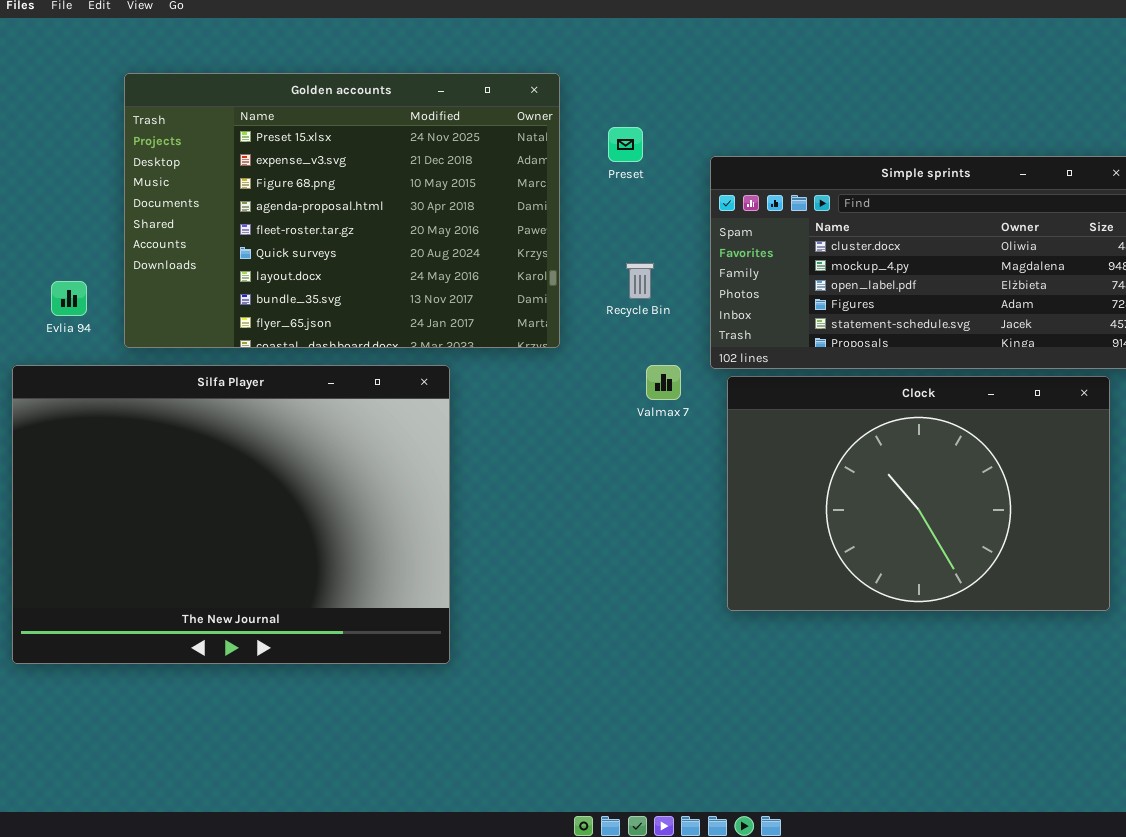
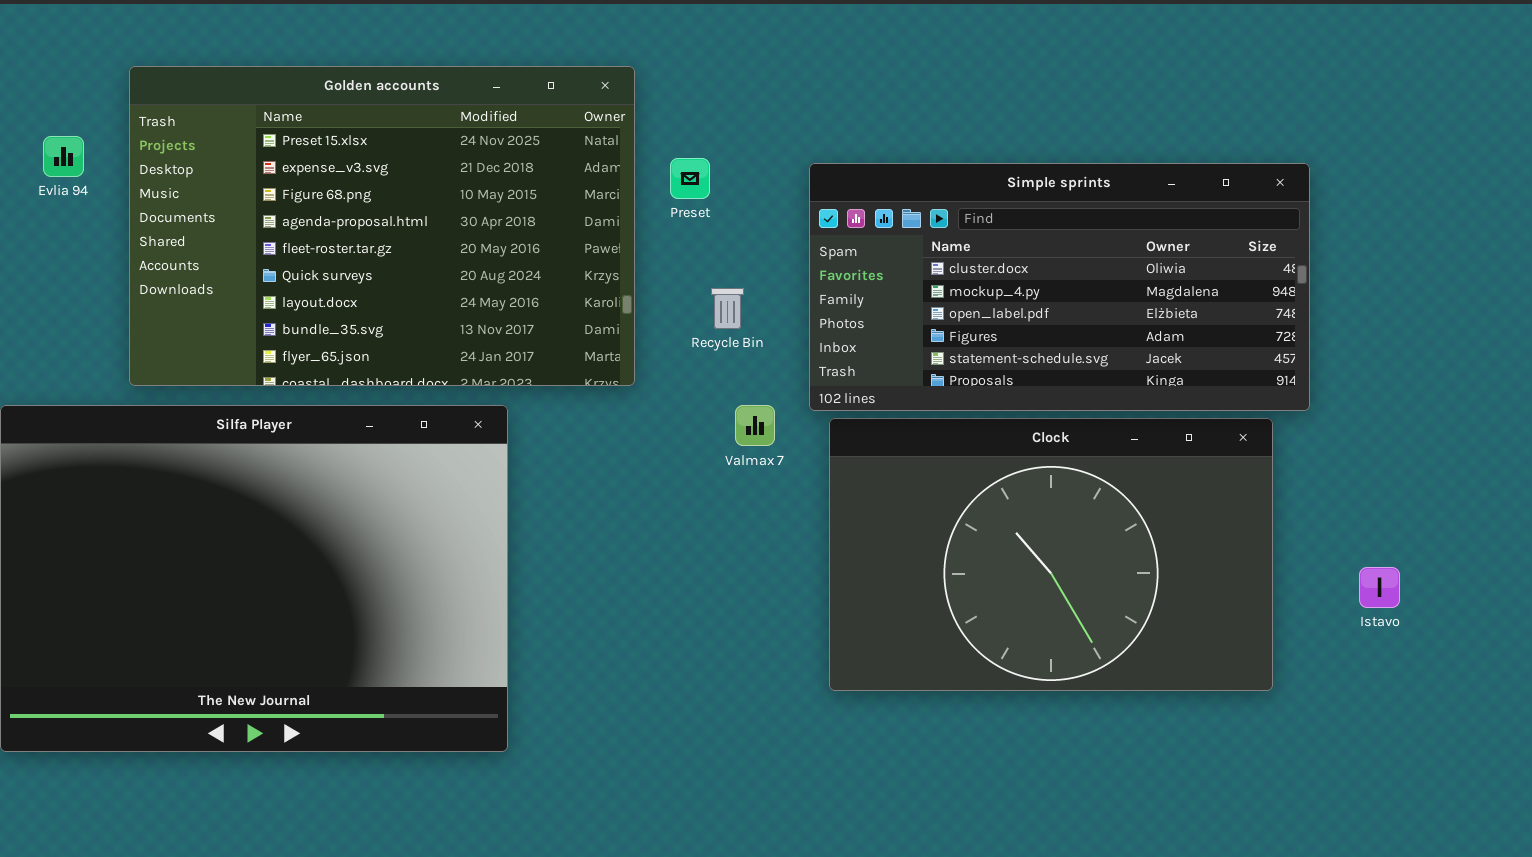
Preset: [608,127,643,162] -> [670,158,710,199], moved
Evlia 94: [51,281,87,316] -> [43,136,84,177], moved

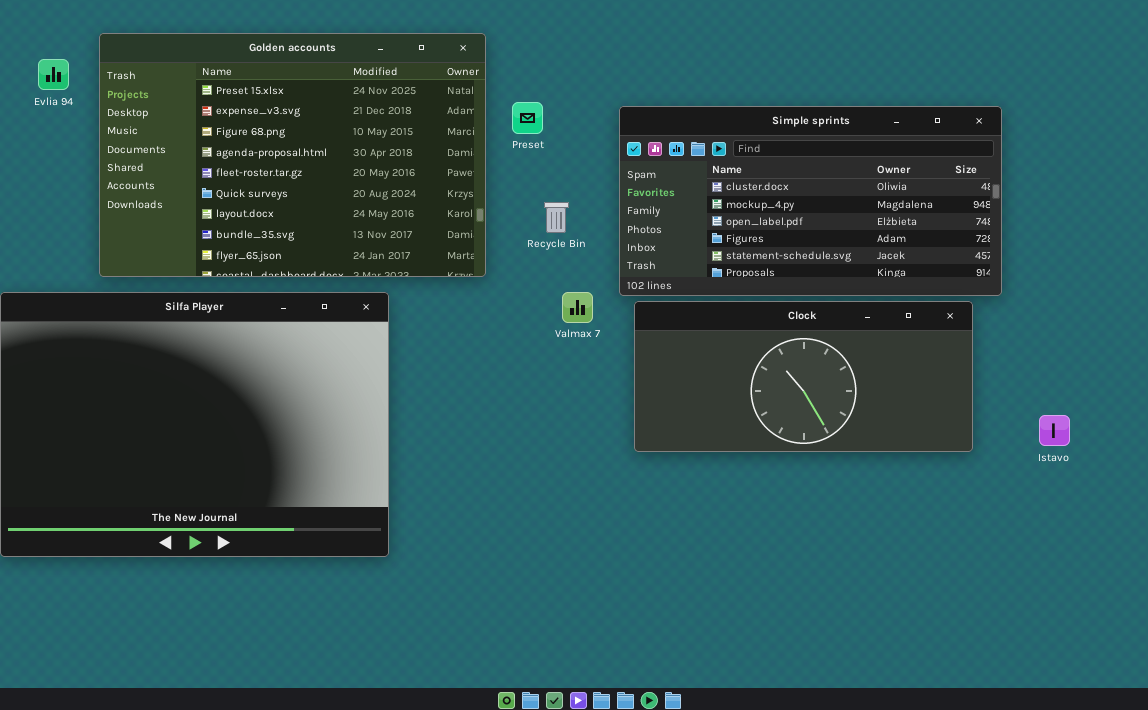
Evlia 94: [43,136,84,177] -> [38,59,69,90], moved
Clock: [829,418,1273,691] -> [634,301,973,452], resized

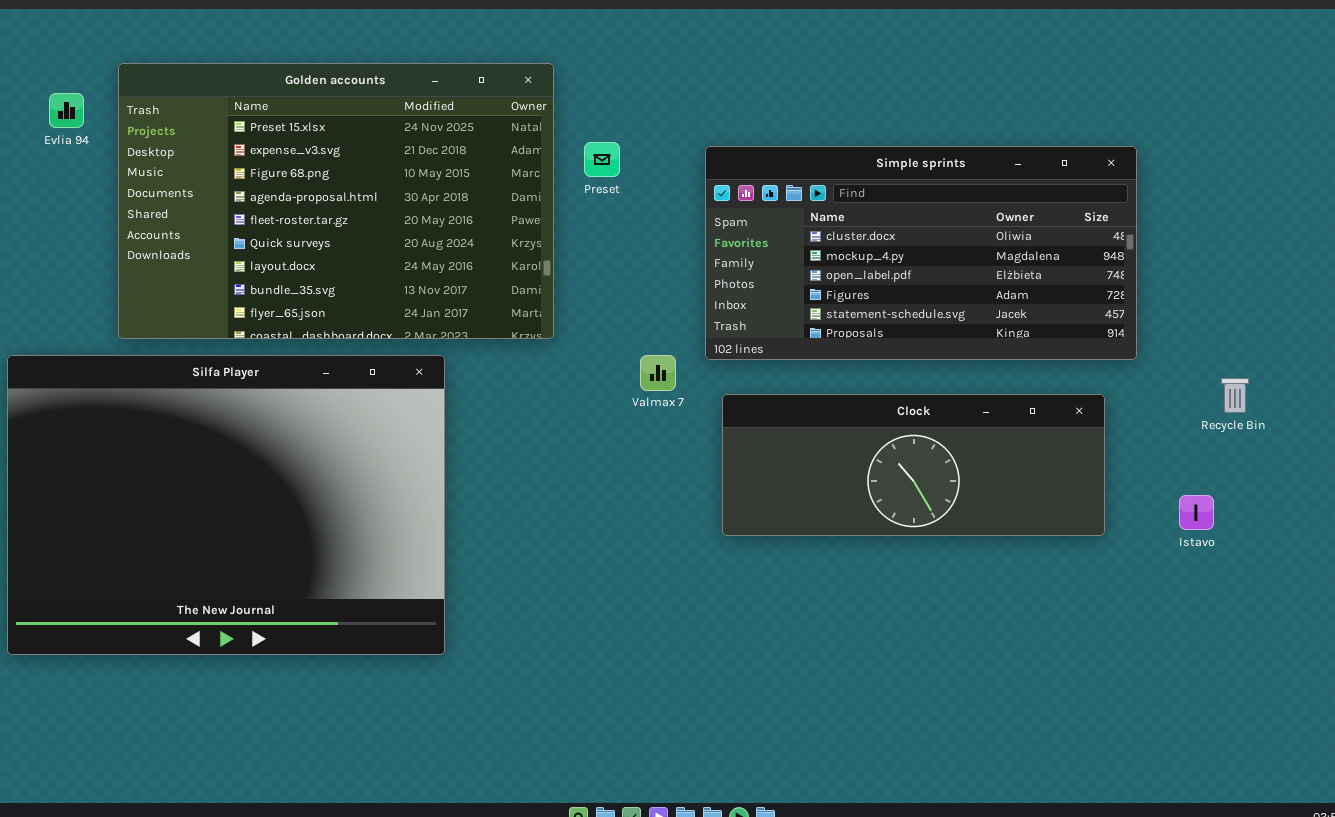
Recycle Bin: [544,202,569,233] -> [1221,378,1249,413], moved
Clock: [634,301,973,452] -> [722,394,1105,536], resized

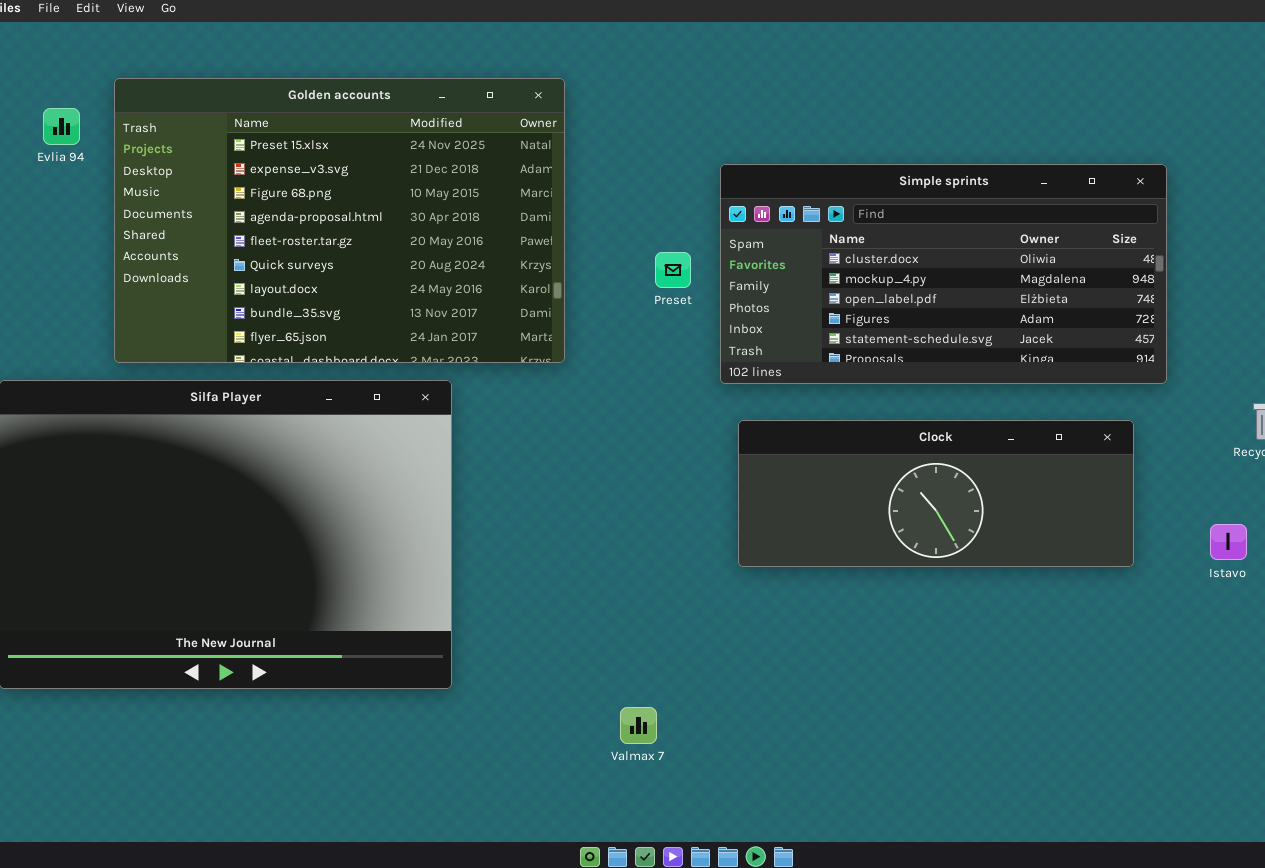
Preset: [584,142,620,177] -> [655,252,691,288], moved
Valmax 7: [640,355,676,391] -> [620,707,657,744], moved

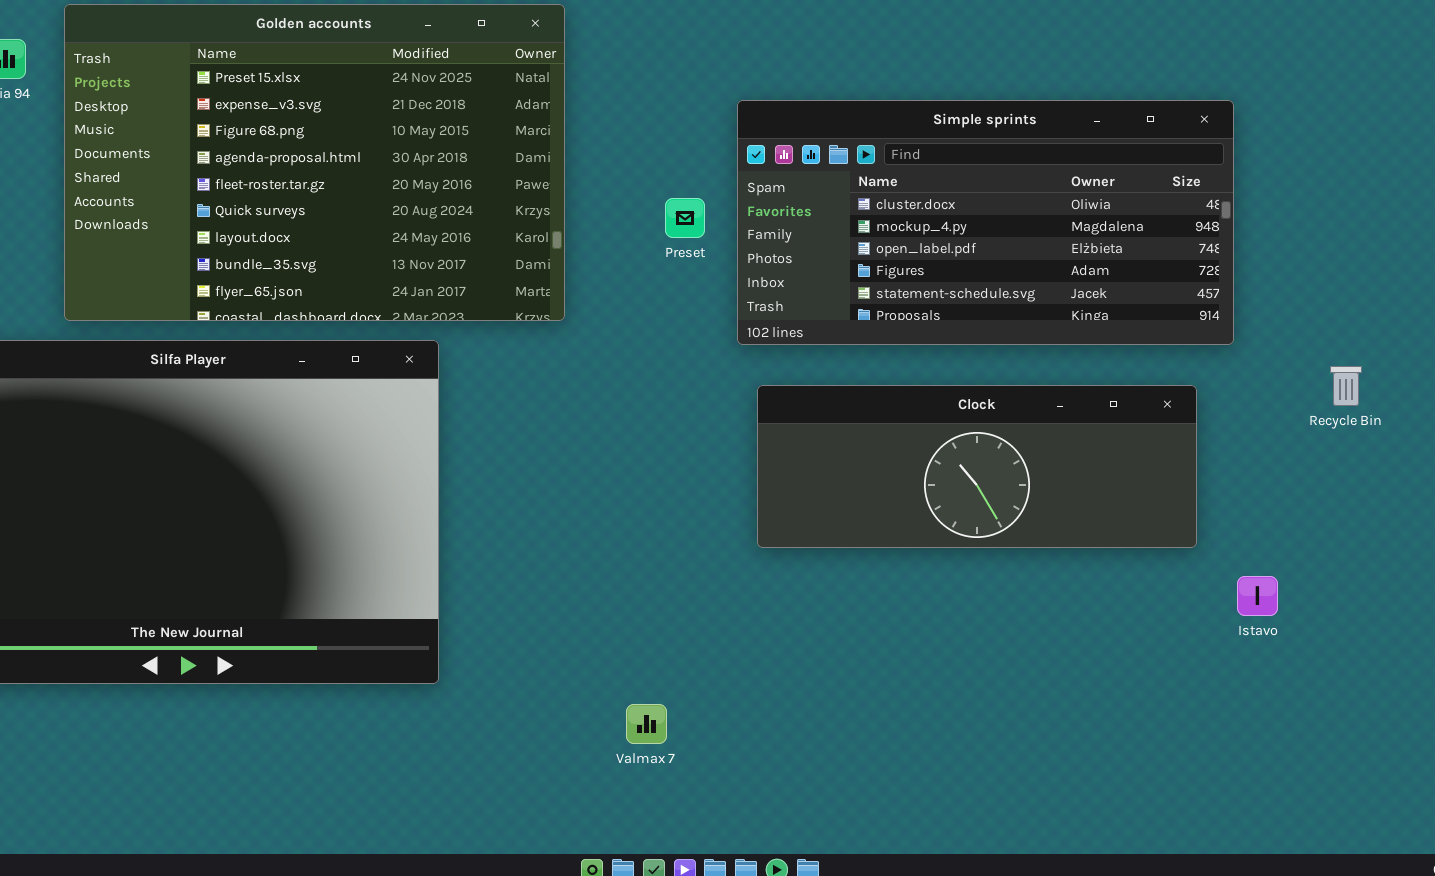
Istavo: [1210,524,1247,560] -> [1237,576,1278,616], moved

